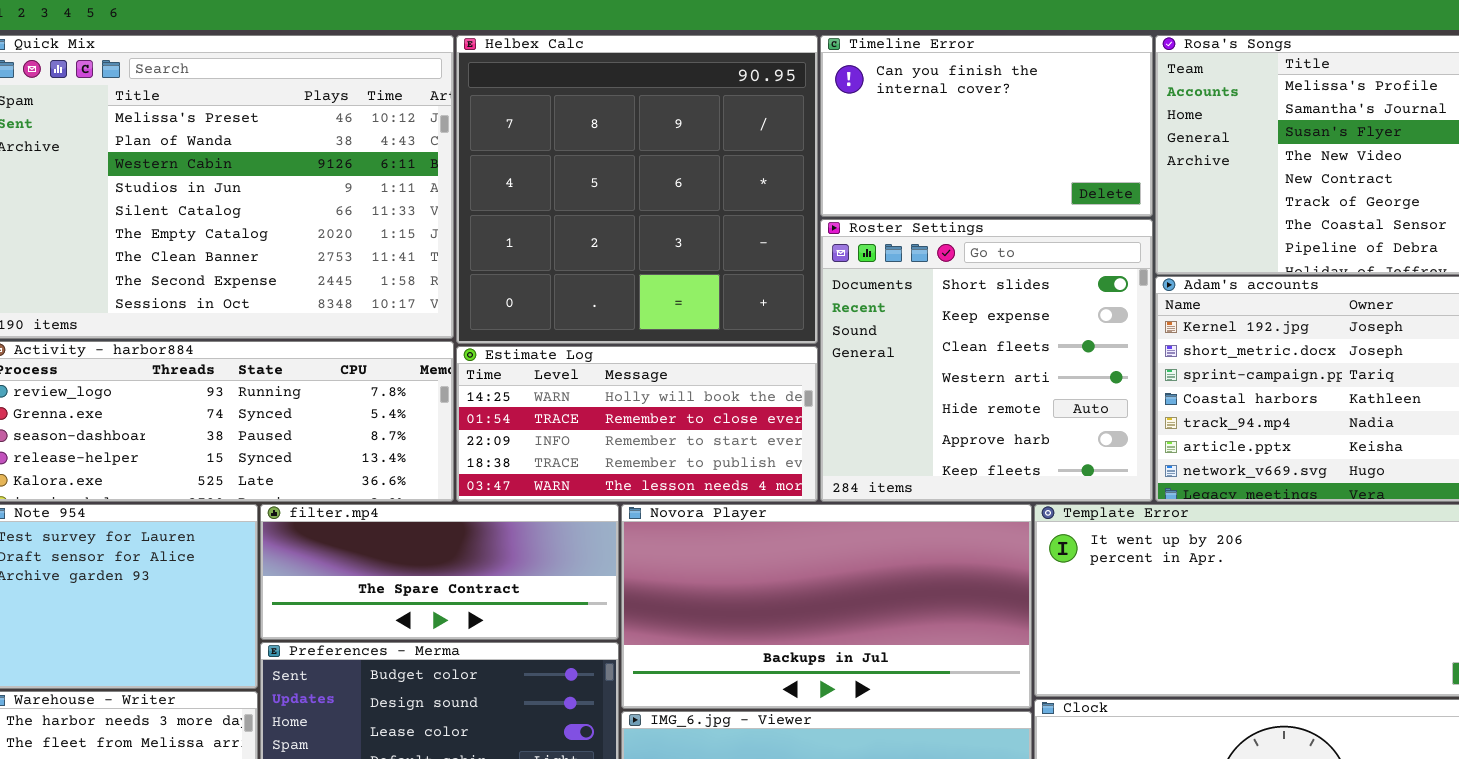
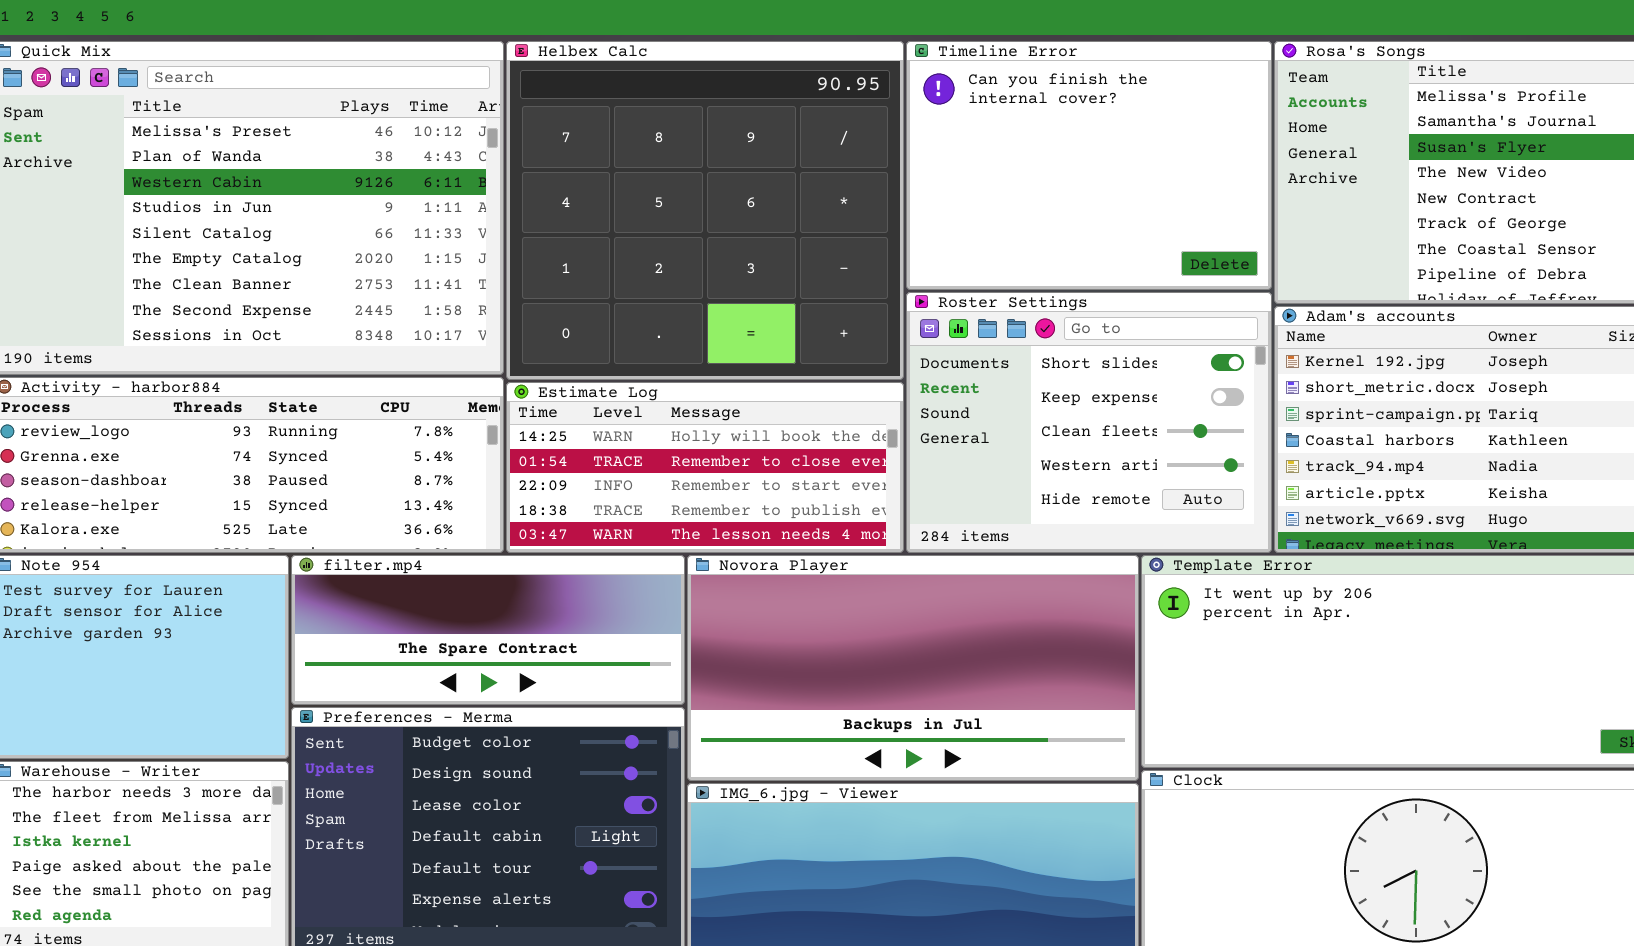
Timeline Error: [820,35,1153,217] -> [906,41,1272,290], resized
Roster Settings: [820,219,1153,502] -> [906,292,1272,553], resized

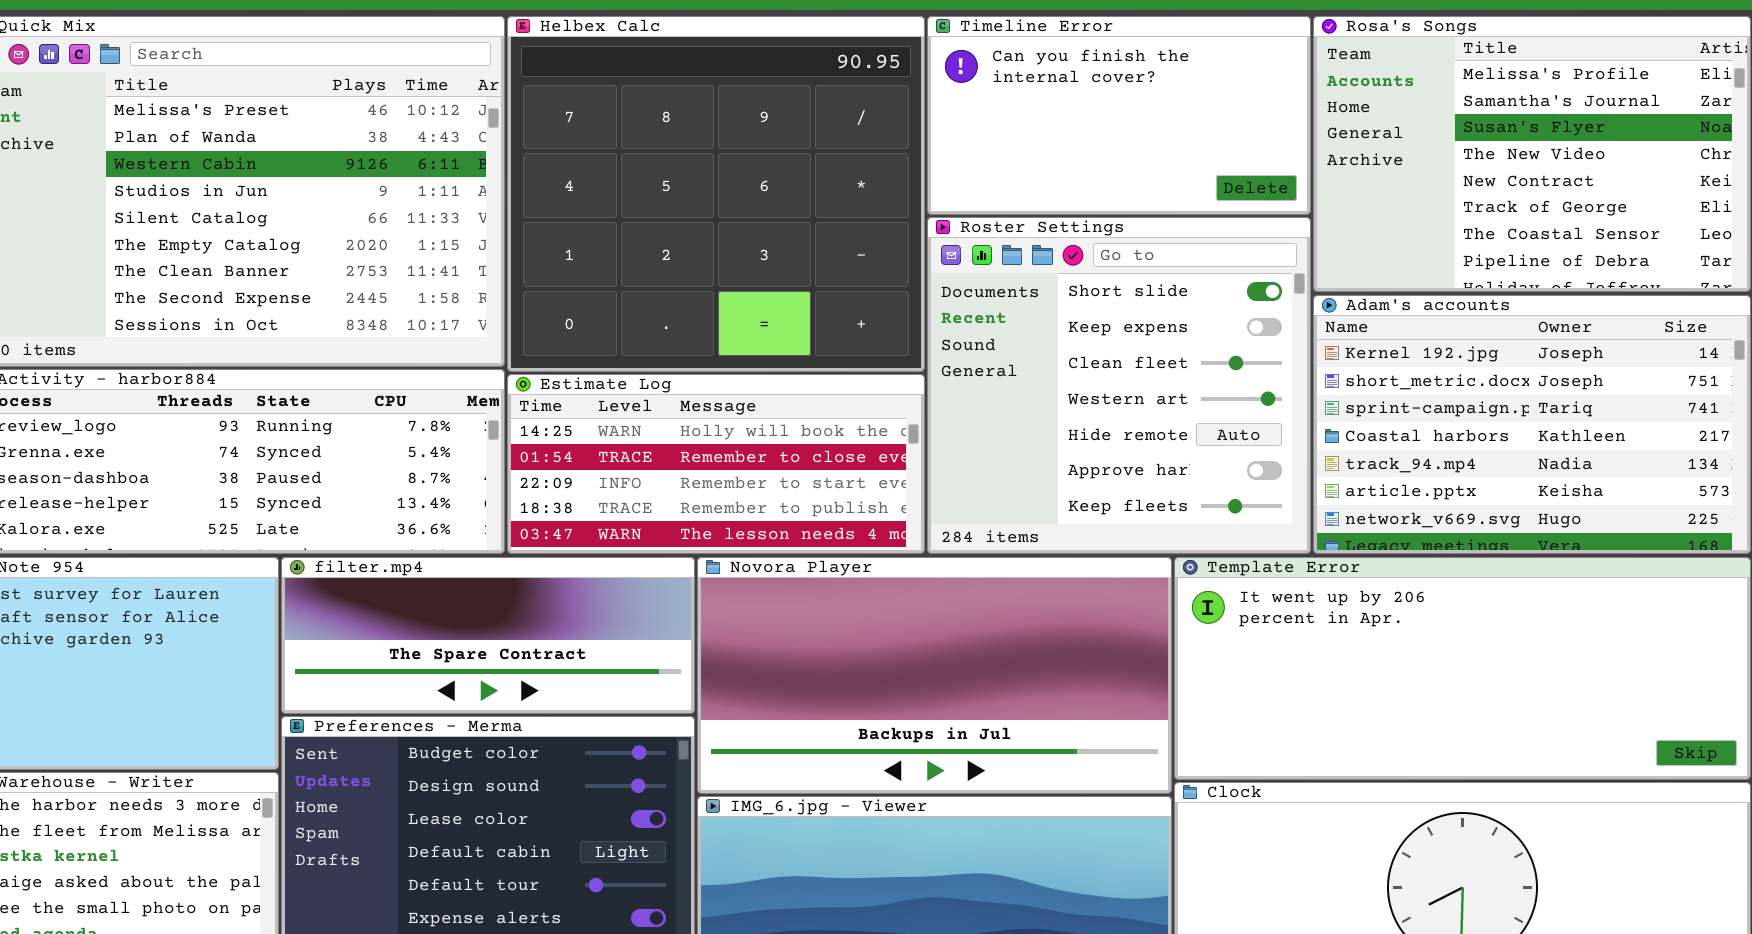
Timeline Error: [906,41,1272,290] -> [927,16,1311,215], resized
Roster Settings: [906,292,1272,553] -> [927,217,1311,554], resized

